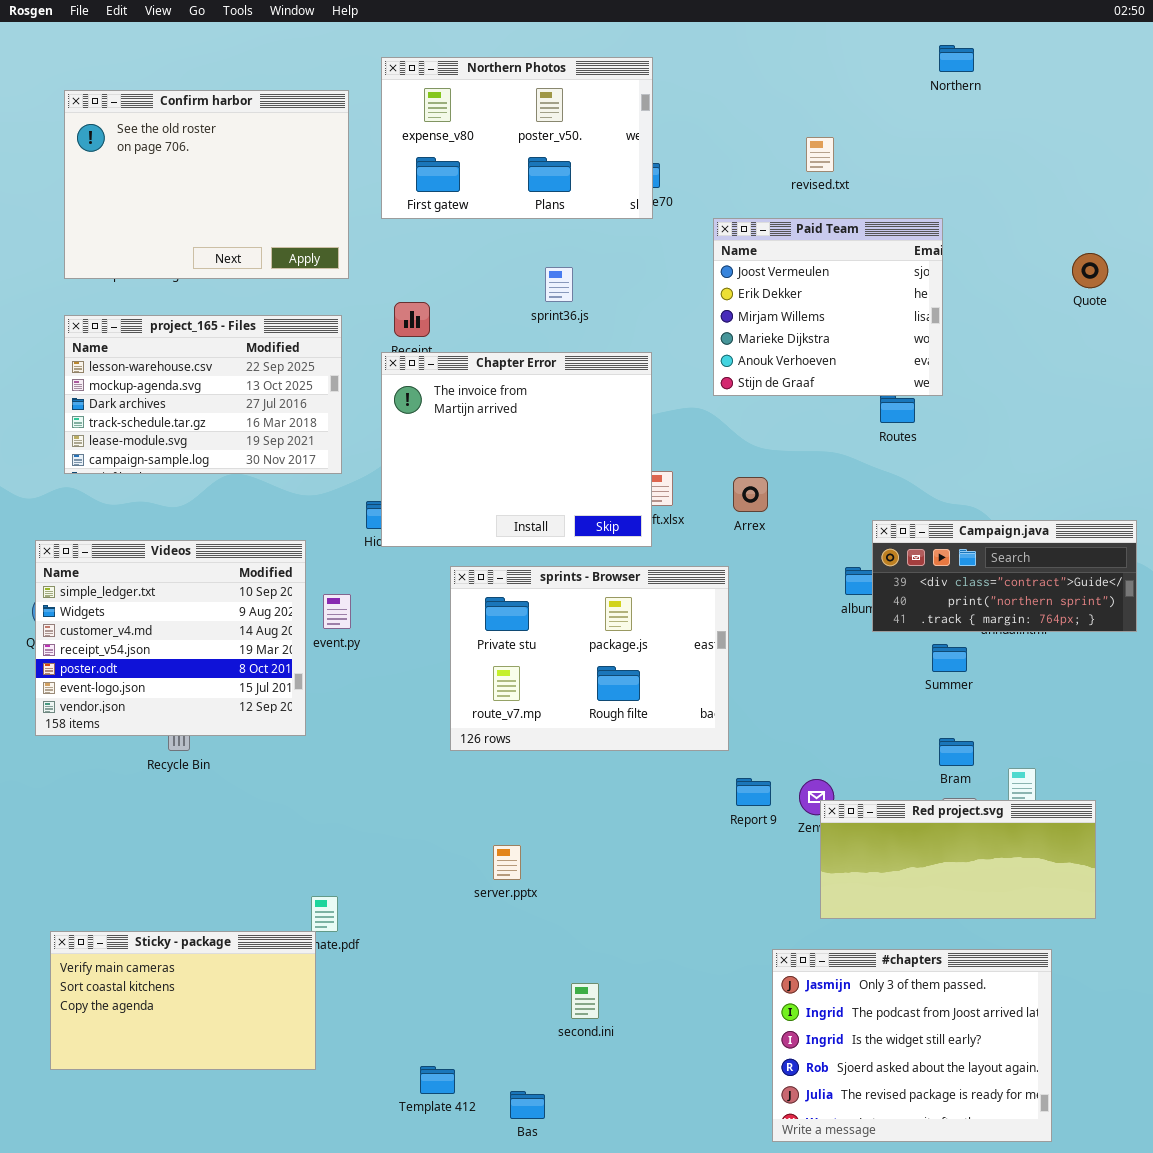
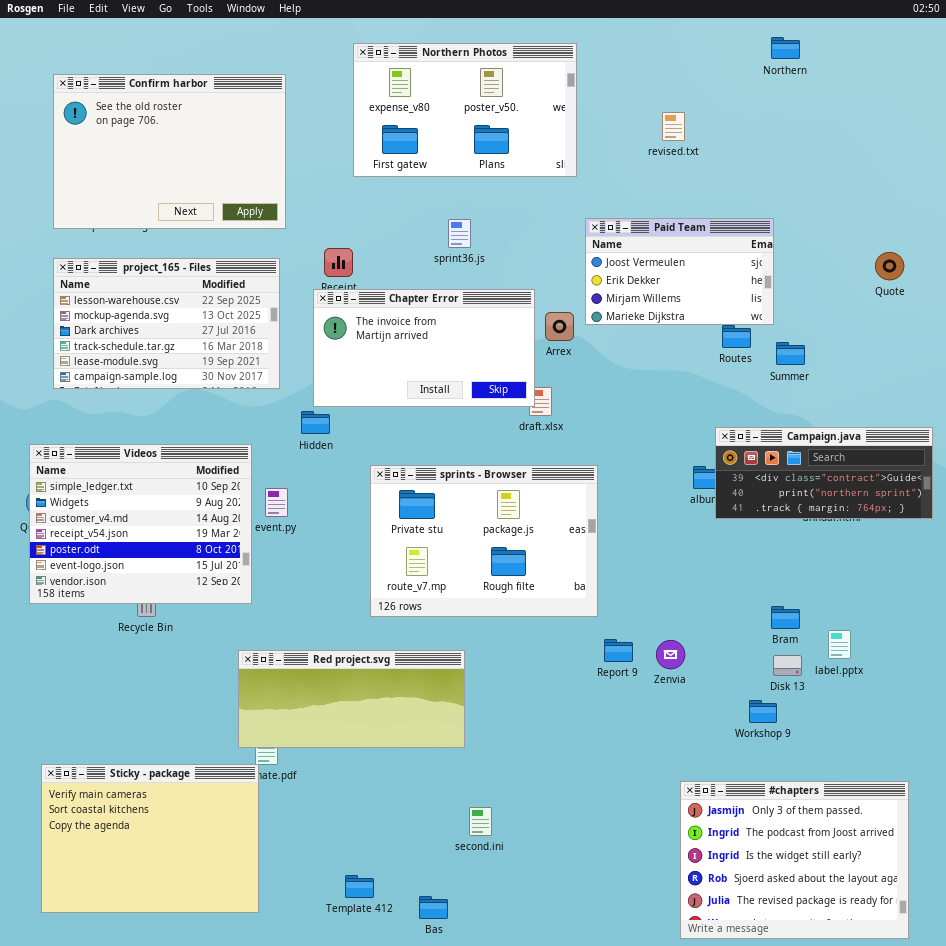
Northern Photos: [381,57,653,219] -> [353,43,577,177], moved
Paid Team: [713,218,943,396] -> [585,218,774,325], resized
Quote: [1072,253,1108,288] -> [875,252,904,280], moved
Chapter Error: [381,352,652,547] -> [313,289,535,407], resized
Arrex: [733,477,768,512] -> [545,312,574,341], moved
Summer: [932,644,967,672] -> [776,342,805,365], moved
Red project.svg: [820,800,1096,919] -> [238,650,465,748], moved
Sticky - package: [50,931,316,1070] -> [41,764,259,913], resized
#chapters: [772,949,1052,1142] -> [680,781,909,939], moved

